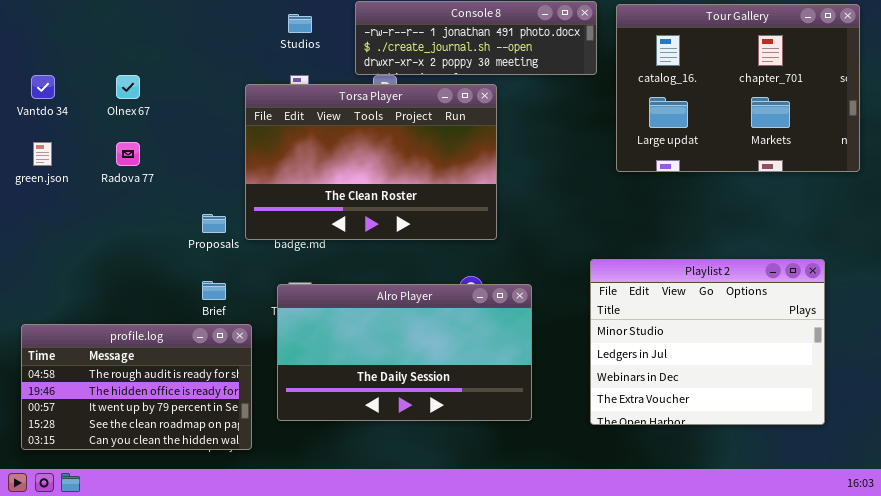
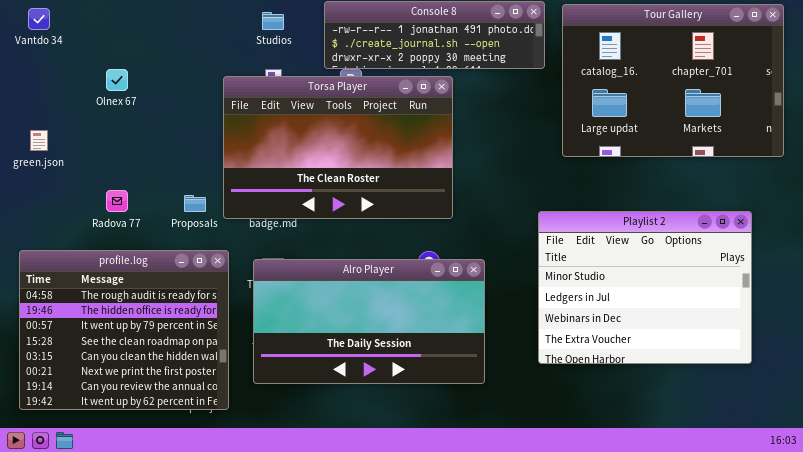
Vantdo 34: [31,75,55,99] -> [28,8,50,30], moved
Radova 77: [116,142,140,166] -> [106,190,128,212], moved
Playlist 2: [590,259,825,425] -> [538,211,752,364], moved
profile.log: [21,324,252,450] -> [19,250,229,410], resized

